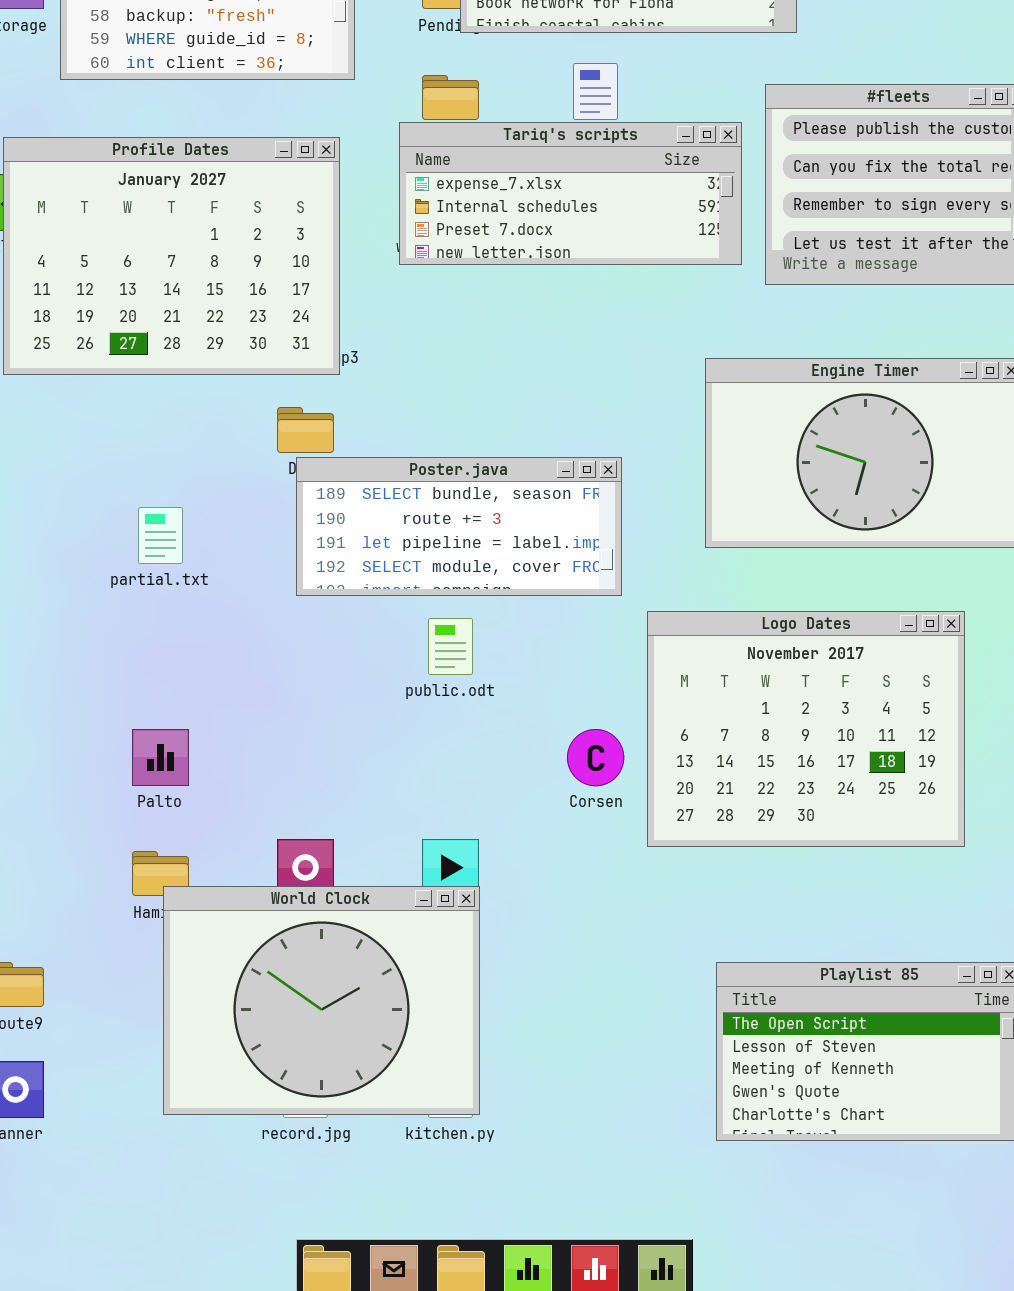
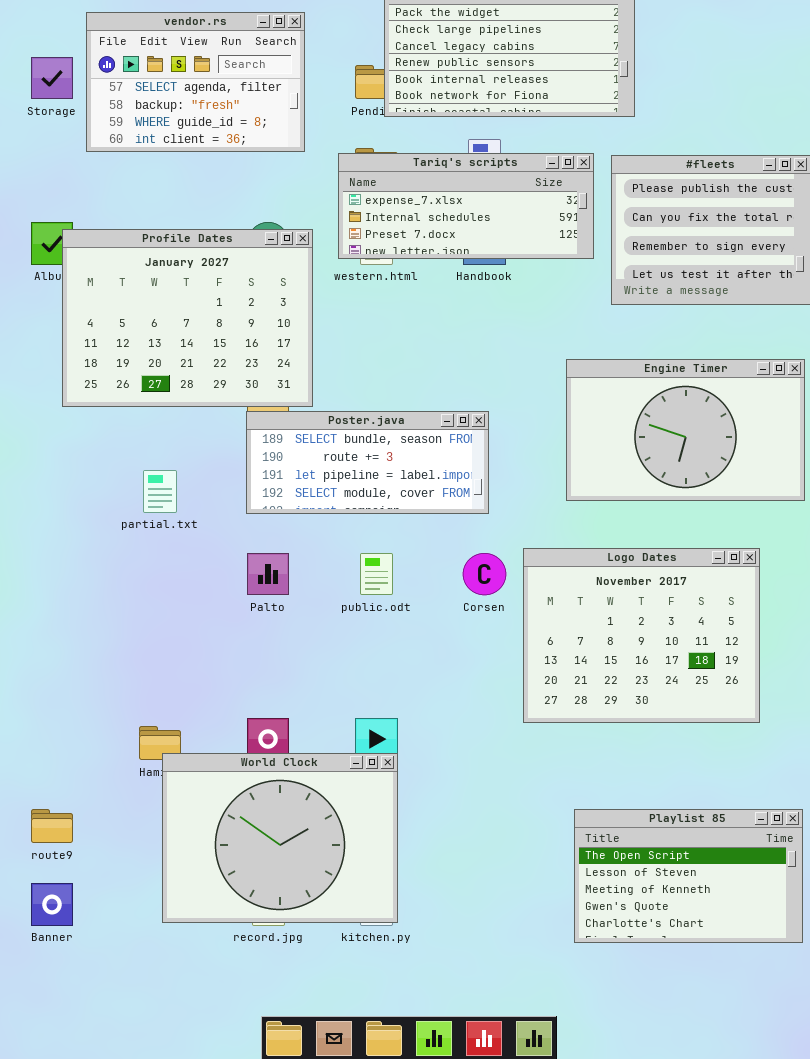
Tariq's scripts: [399,122,742,265] -> [338,153,594,259], moved
Profile Dates: [3,137,340,375] -> [62,229,313,407], moved
Poster.java: [296,457,622,596] -> [246,411,489,514], moved
Palto: [132,729,189,786] -> [247,553,289,595], moved
Corsen: [567,729,624,786] -> [463,553,506,595], moved

